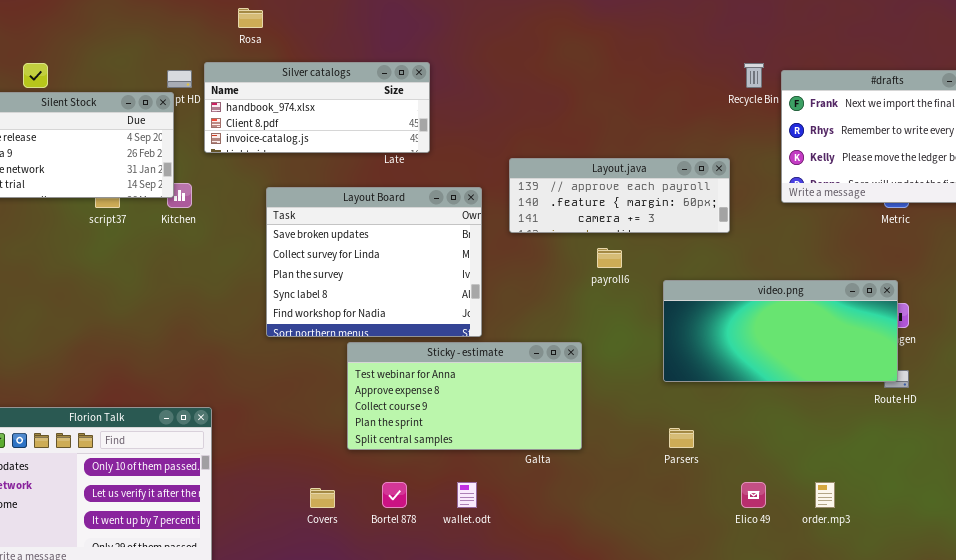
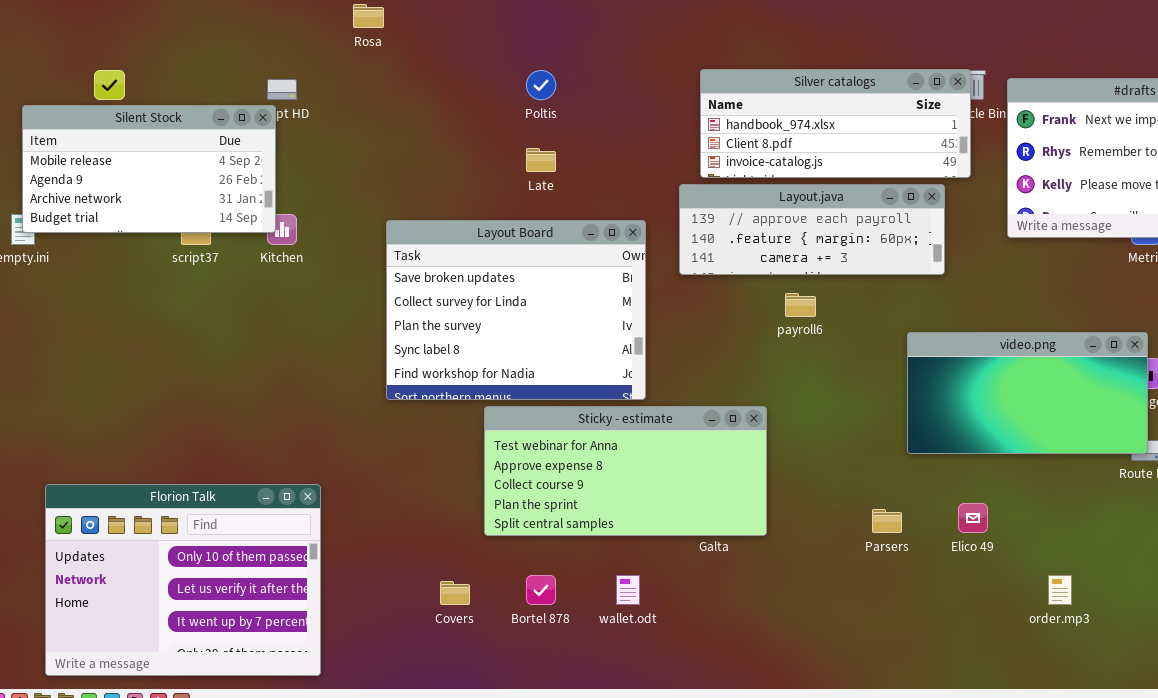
Silver catalogs: [204,62,430,153] -> [700,69,971,178], moved
video.png: [663,280,898,382] -> [907,332,1148,454], resized
Elico 49: [741,482,766,508] -> [958,503,988,533], moved

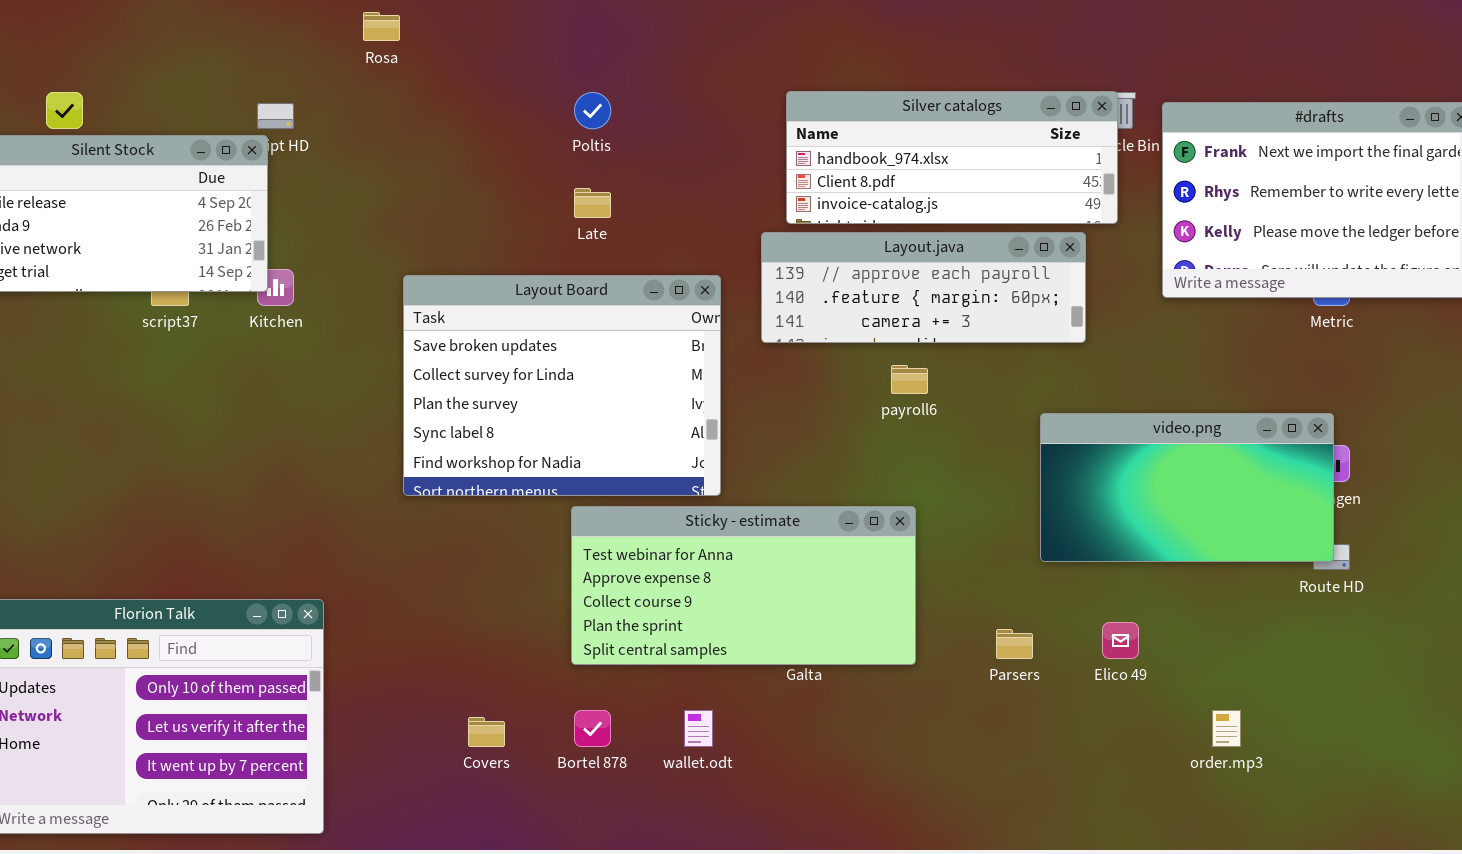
Sticky - estimate: [484,406,767,536] -> [571,506,916,665], moved

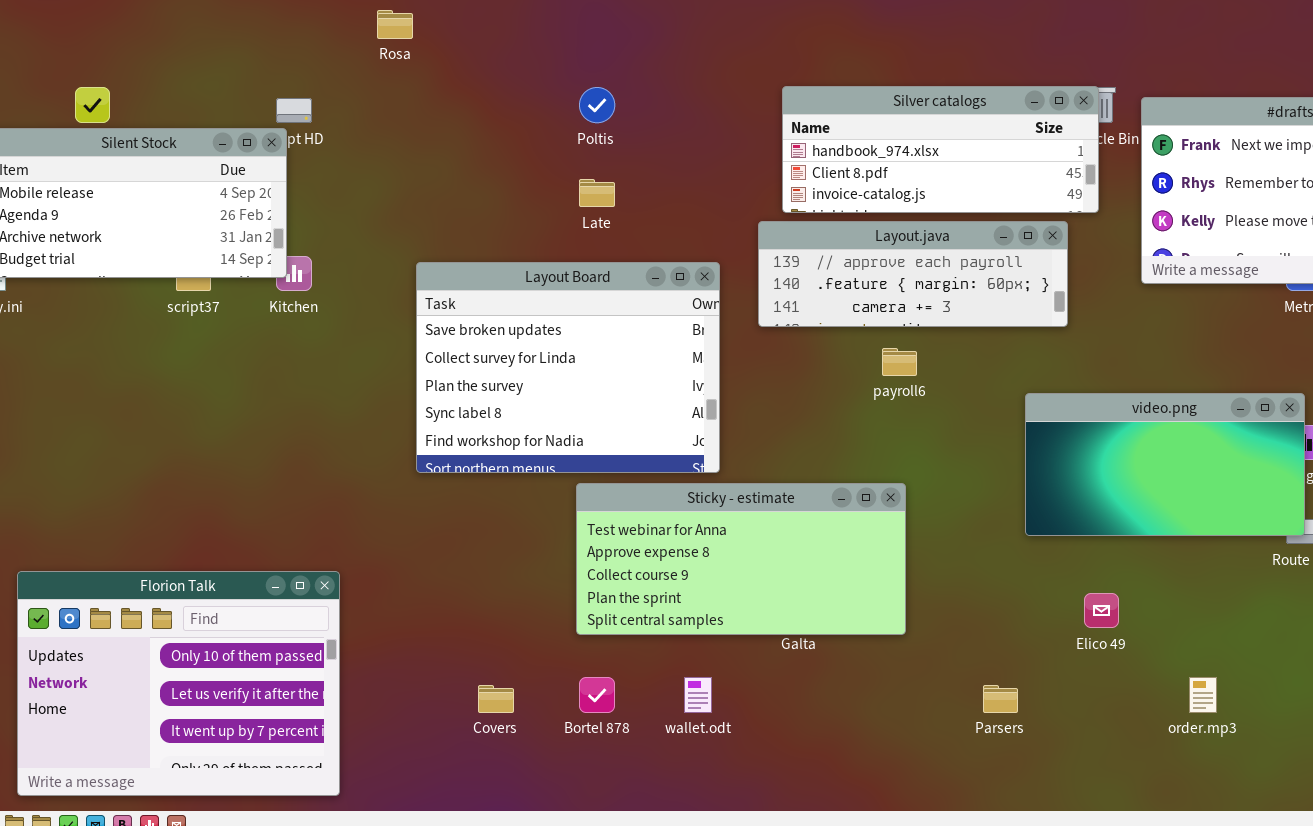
Parsers: [996,629,1033,659] -> [983,685,1018,713], moved

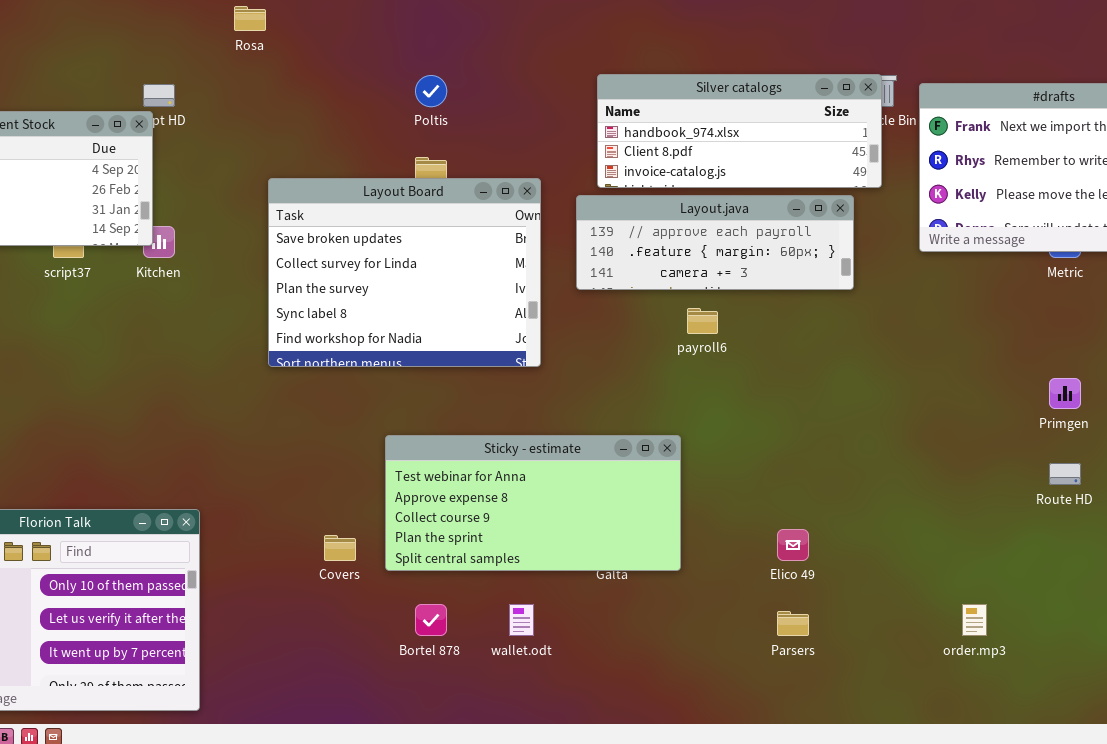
Layout Board: [416,262,720,473] -> [268,178,541,367], moved
video.png: [1025,393,1305,536] -> none, closed
Sticky - estimate: [576,483,906,635] -> [385,435,681,571], moved
Elico 49: [1084,593,1119,628] -> [777,529,809,561], moved
Covers: [478,685,514,713] -> [324,535,356,561], moved

